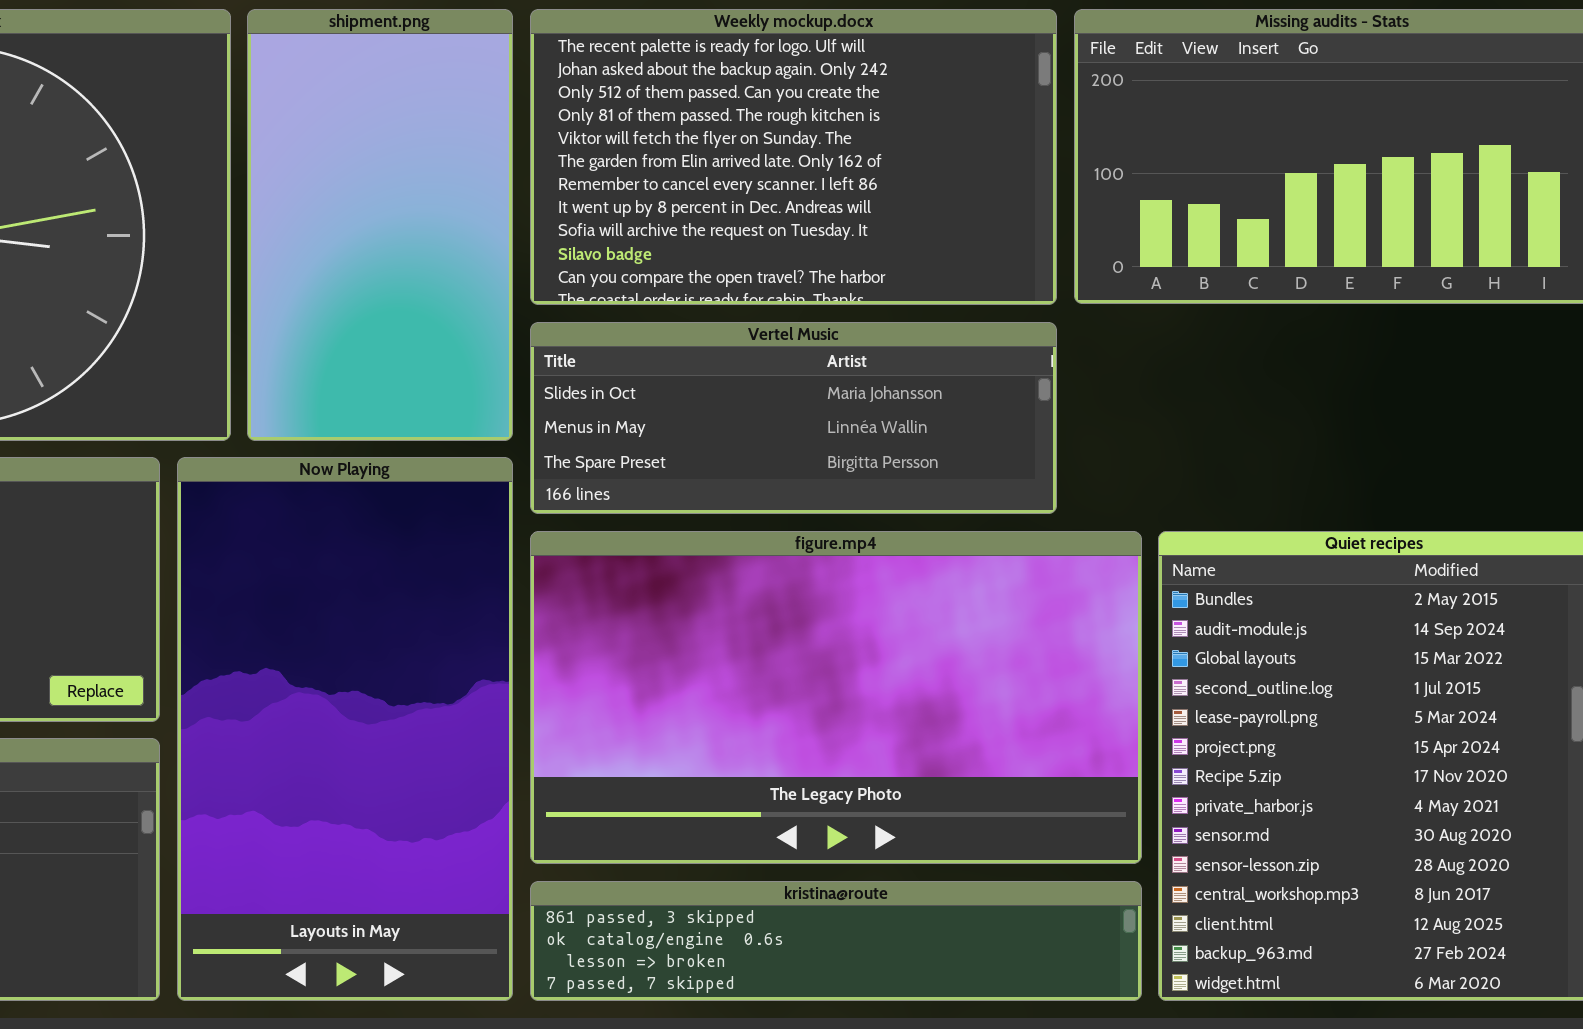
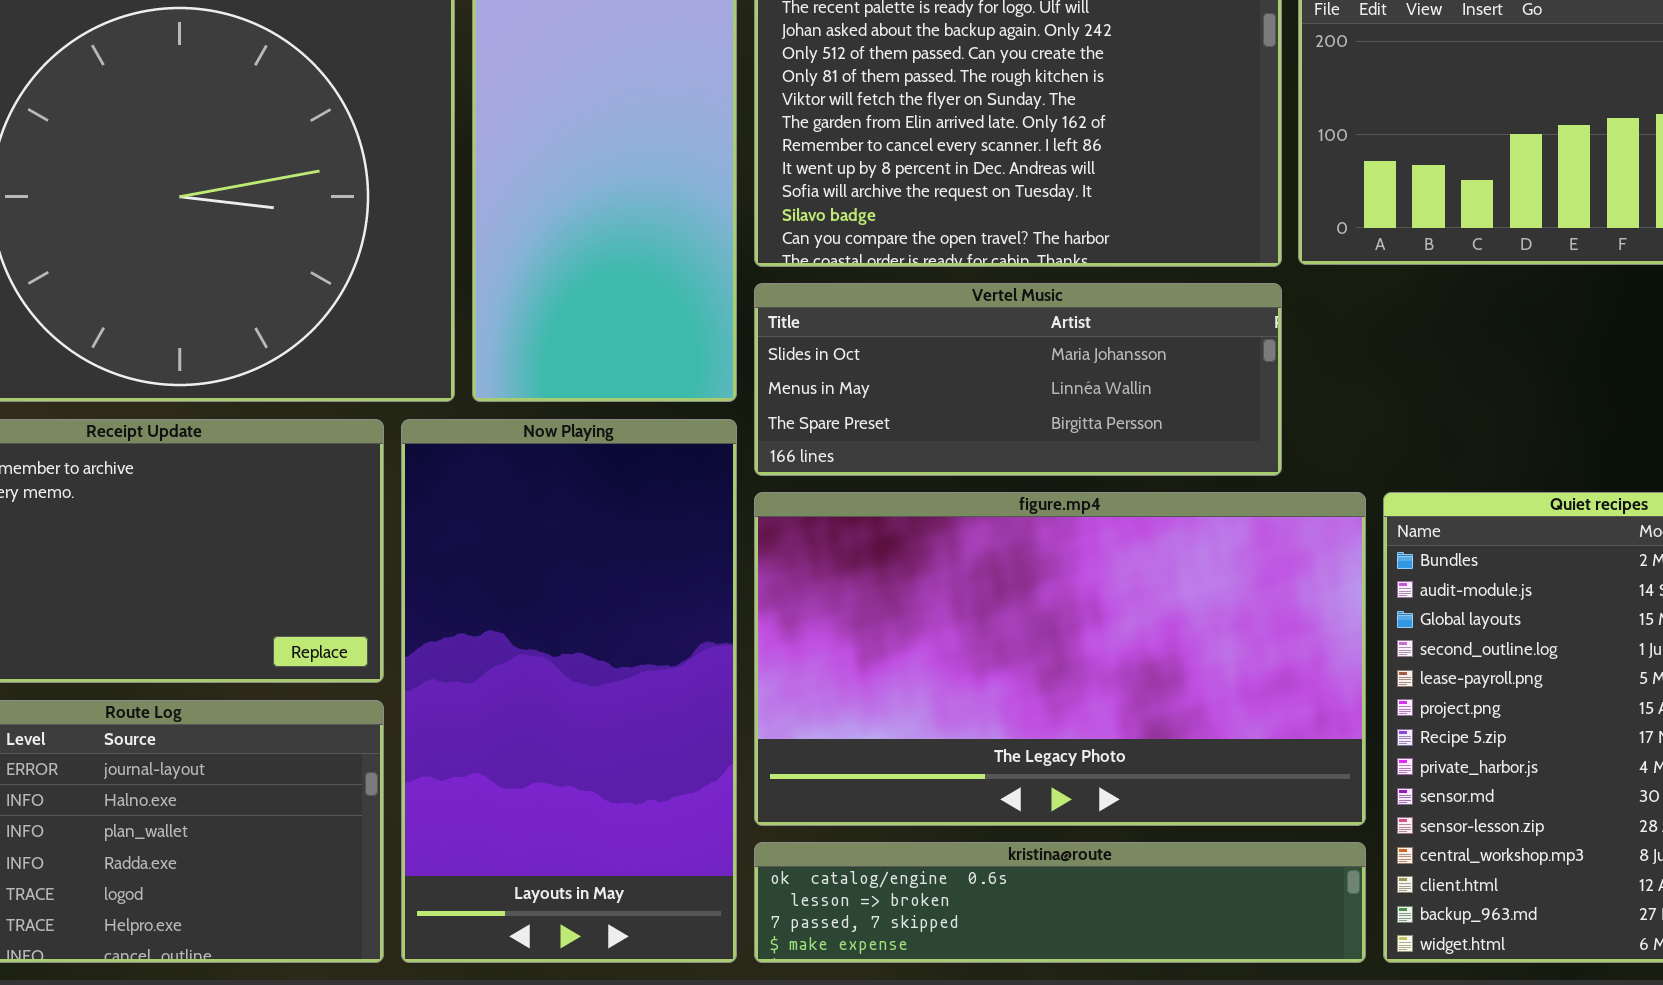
kristina@route: [530,881,1142,1001] -> [754,842,1366,963], scrolled down 1 row

